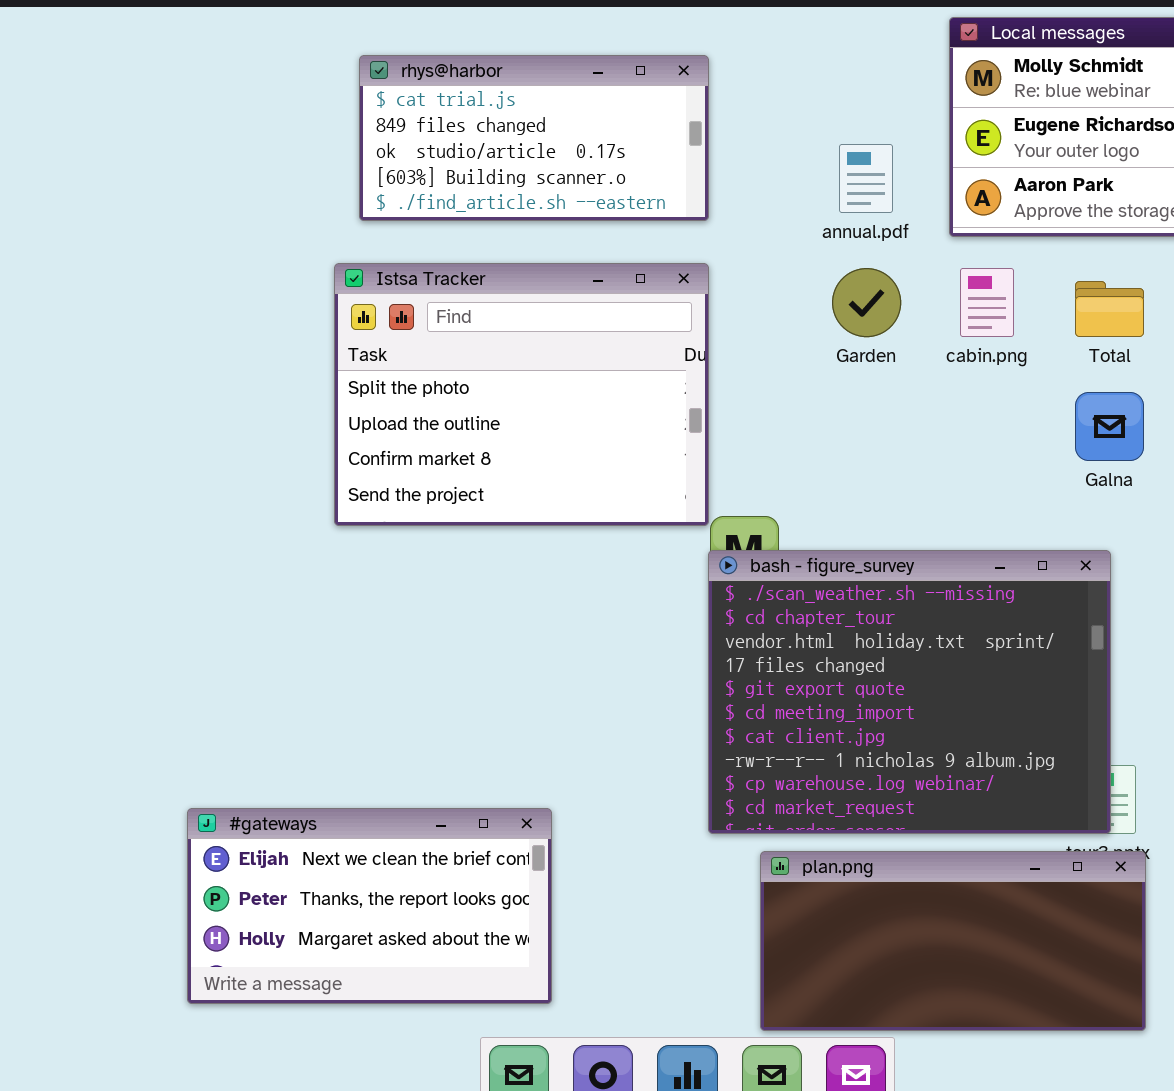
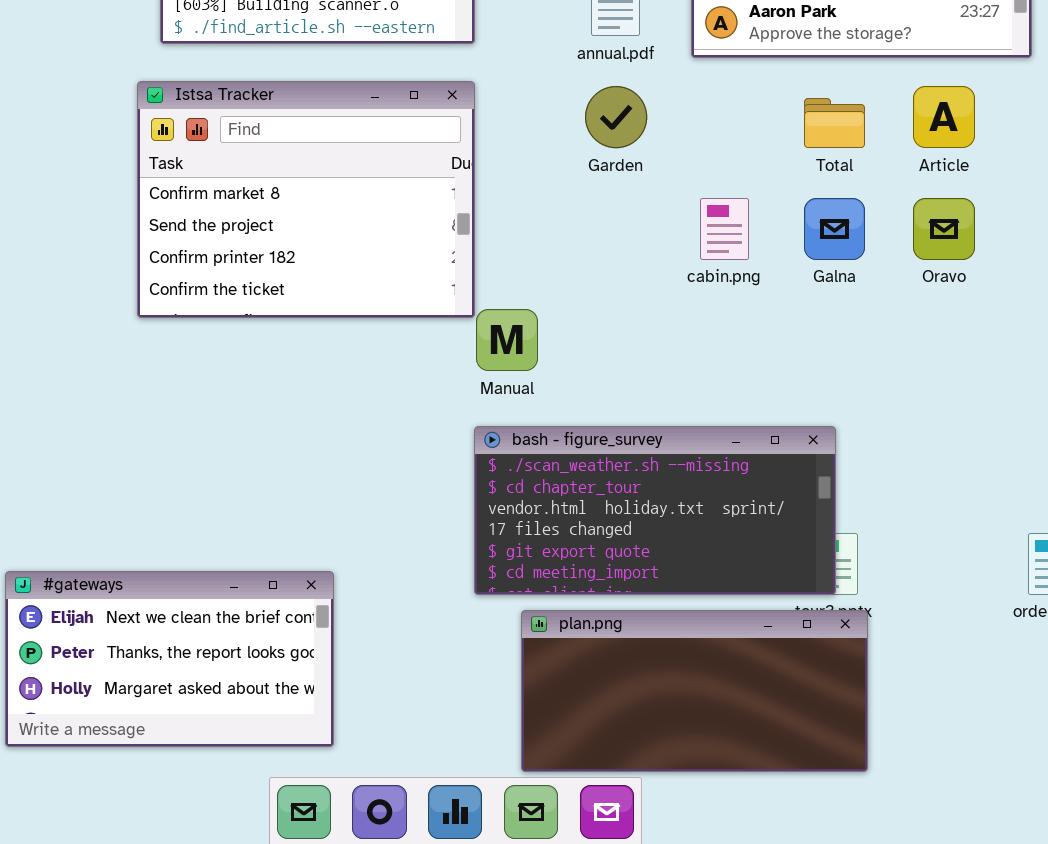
Istsa Tracker: [334,263,709,526] -> [137,81,475,318], scrolled down 2 rows
cabin.png: [960,268,1014,337] -> [700,198,749,260], moved
bash - figure_survey: [708,550,1111,834] -> [474,426,836,595], resized

